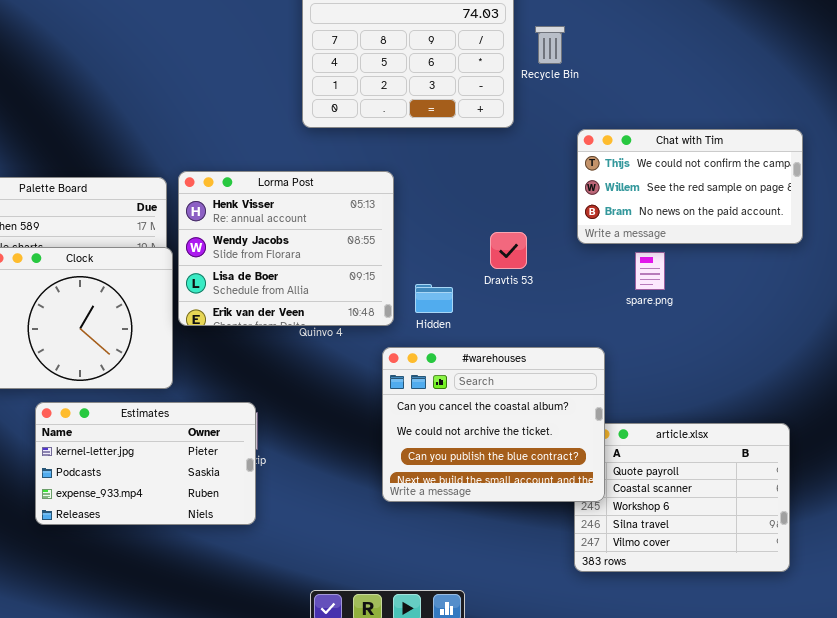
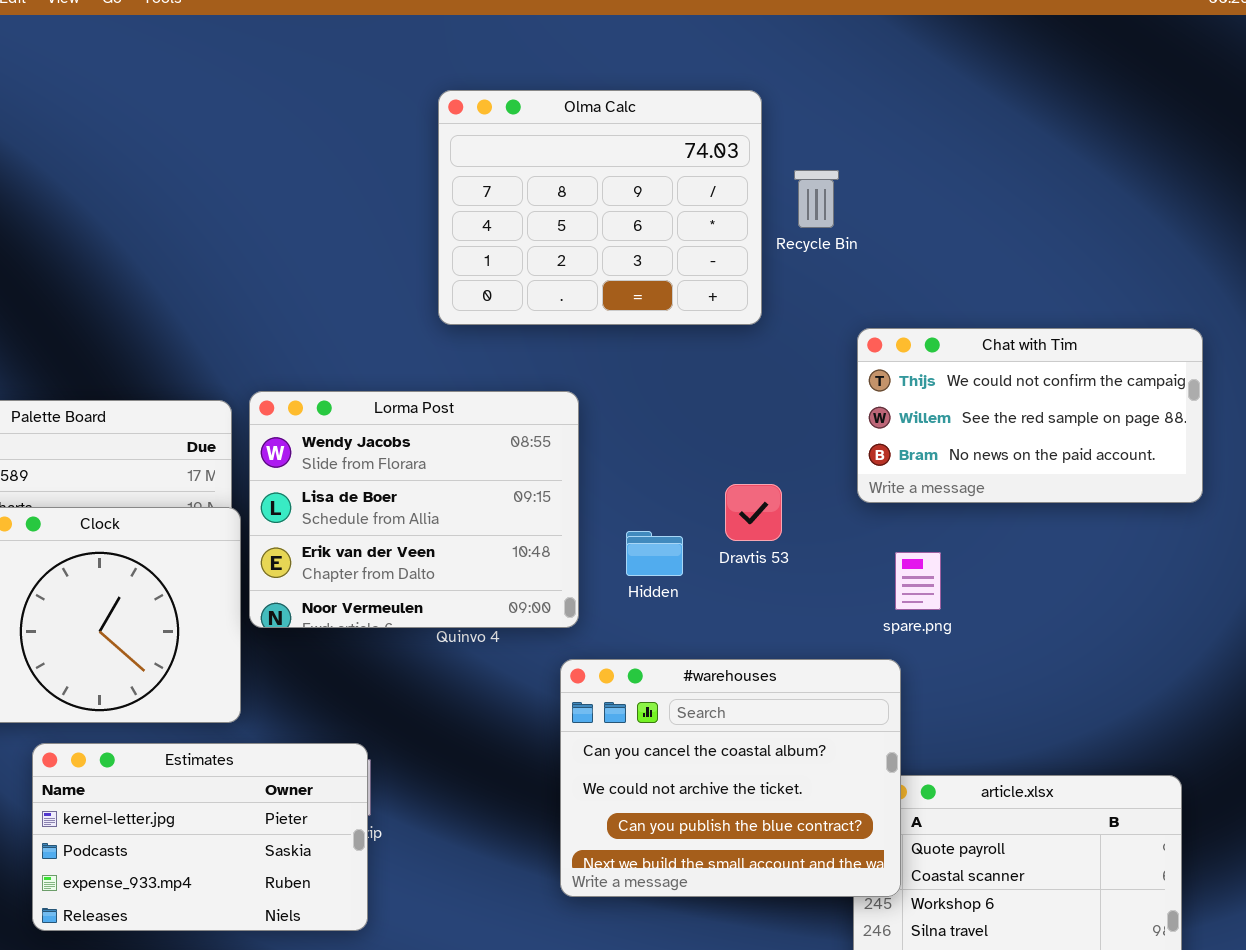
Lorma Post: [178,171,394,326] -> [249,391,579,628], scrolled down 1 row
spare.png: [635,252,665,290] -> [895,552,941,610], moved
Hidden: [415,284,453,313] -> [626,531,683,576], moved

